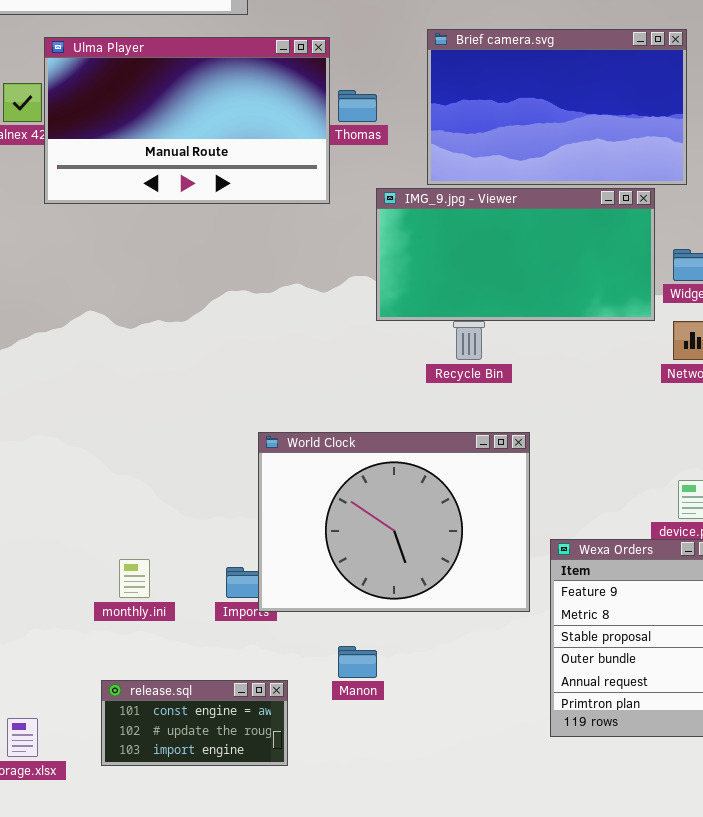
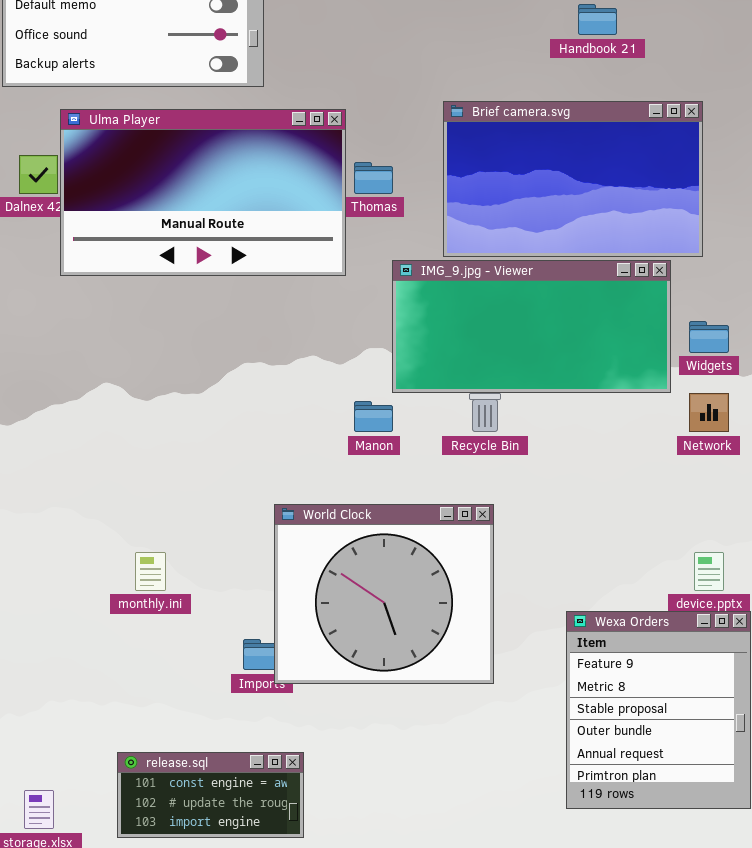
World Clock: [258,432,530,612] -> [274,504,494,684], resized
monthly.ini: [119,559,150,598] -> [135,552,166,591], moved
Manon: [338,646,377,678] -> [354,401,393,432], moved

